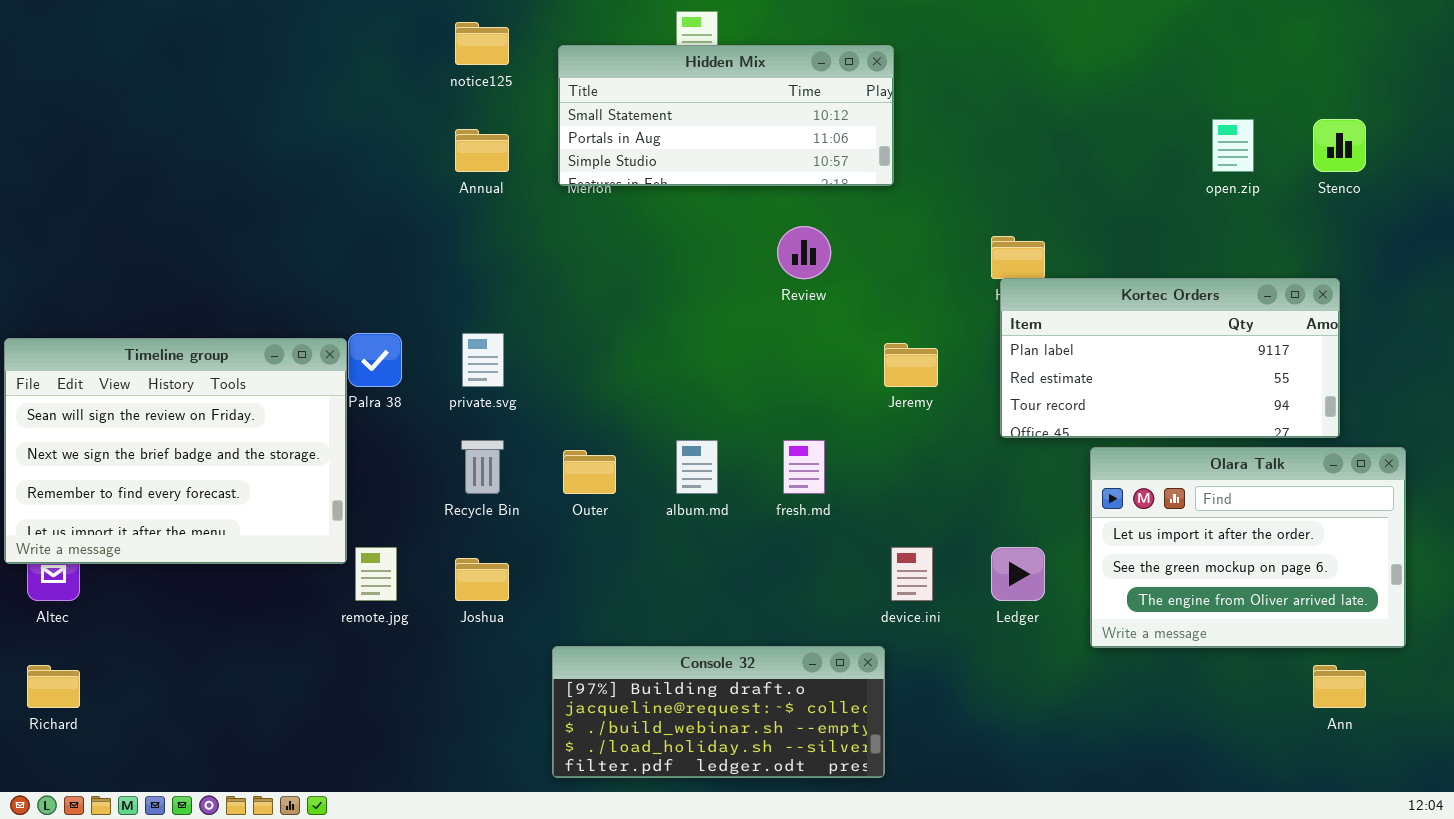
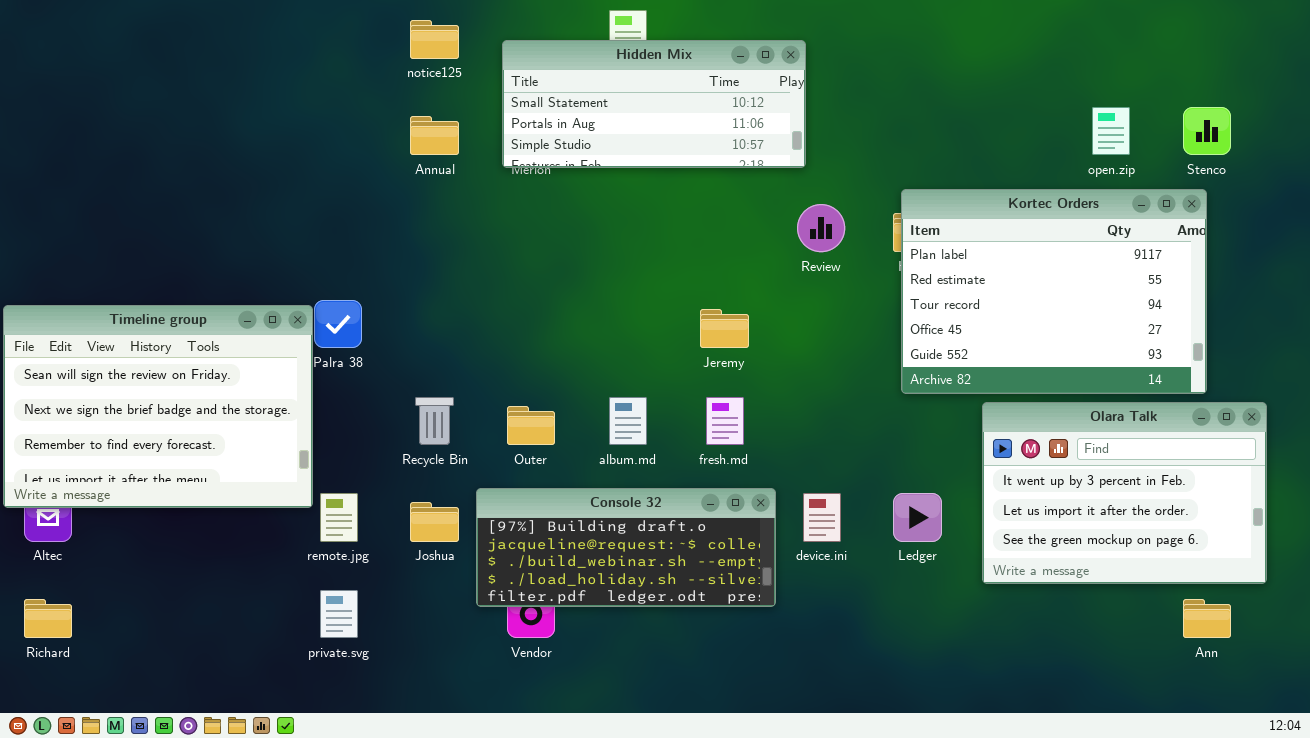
Review: [777,226,831,279] -> [797,204,845,252], moved
Kortec Orders: [1000,278,1340,438] -> [901,189,1207,394], resized
private.svg: [462,333,504,387] -> [320,590,358,638], moved
Jeremy: [884,343,938,387] -> [700,309,749,348], moved
Olara Talk: [1090,447,1406,648] -> [982,402,1267,584], scrolled up 1 row
Console 32: [552,646,885,778] -> [476,488,776,607], moved

